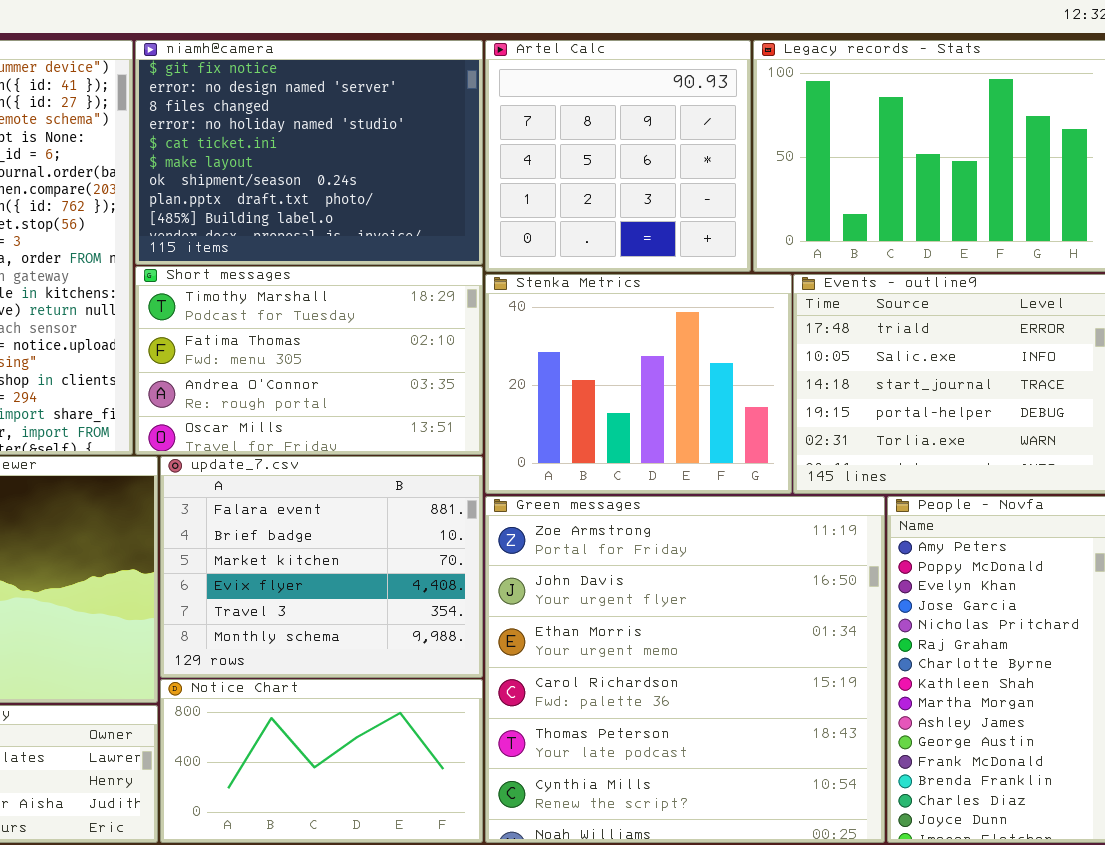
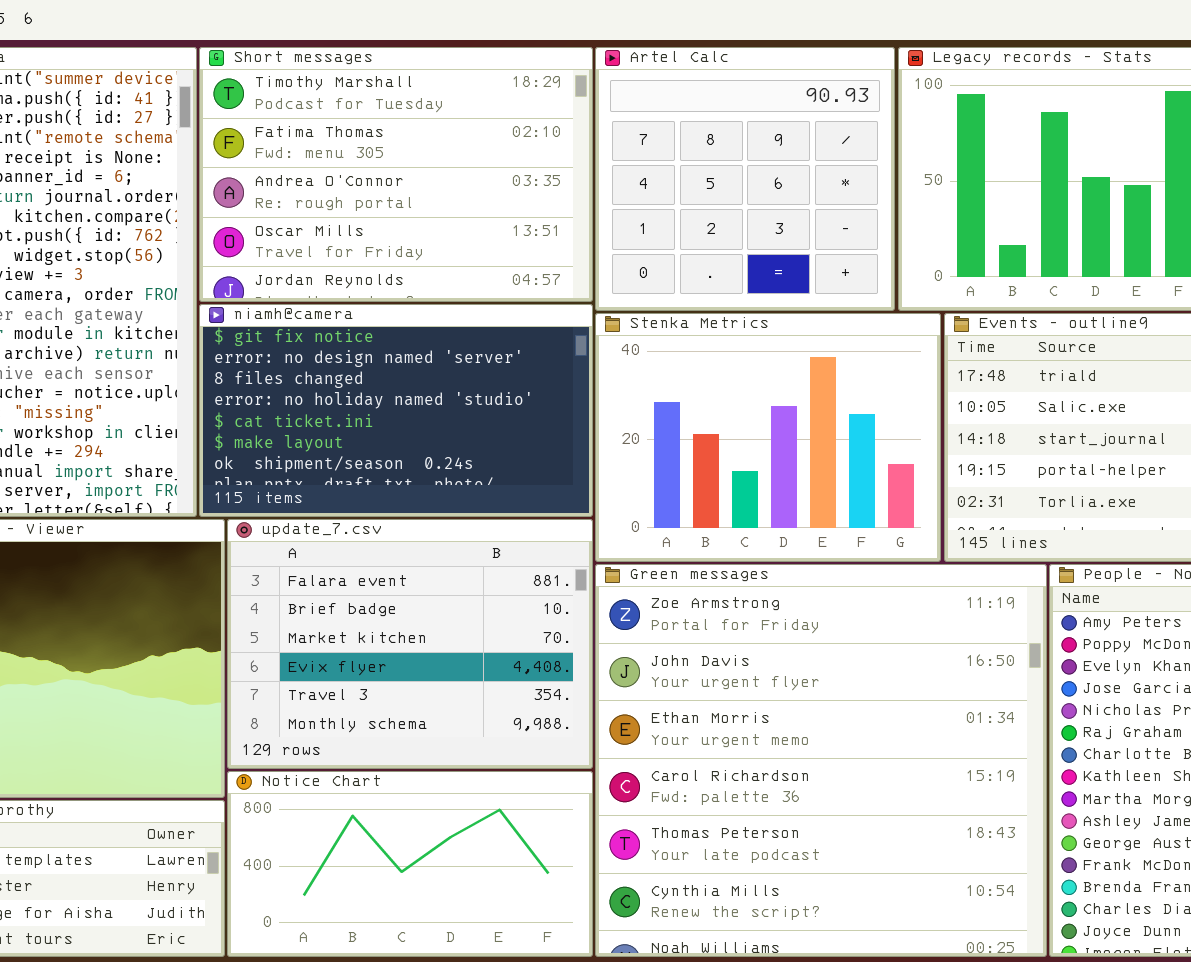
niamh@camera: [135,40,483,265] -> [199,304,593,517], moved, resized
Short messages: [135,266,483,455] -> [199,47,593,302], moved, resized

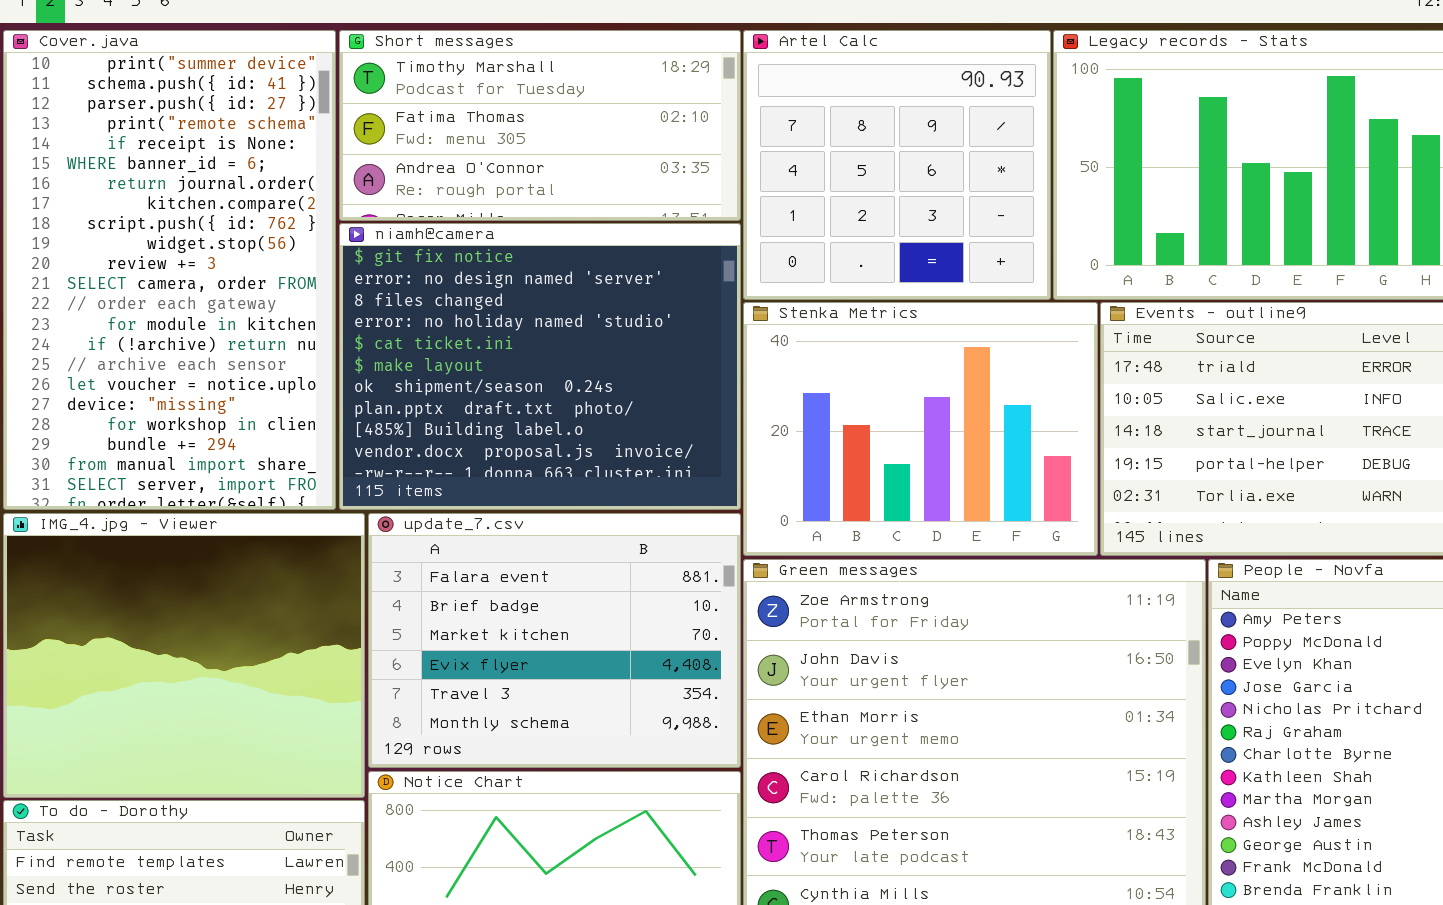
Short messages: [199,47,593,302] -> [339,30,741,221], resized
niamh@camera: [199,304,593,517] -> [339,223,741,510], resized

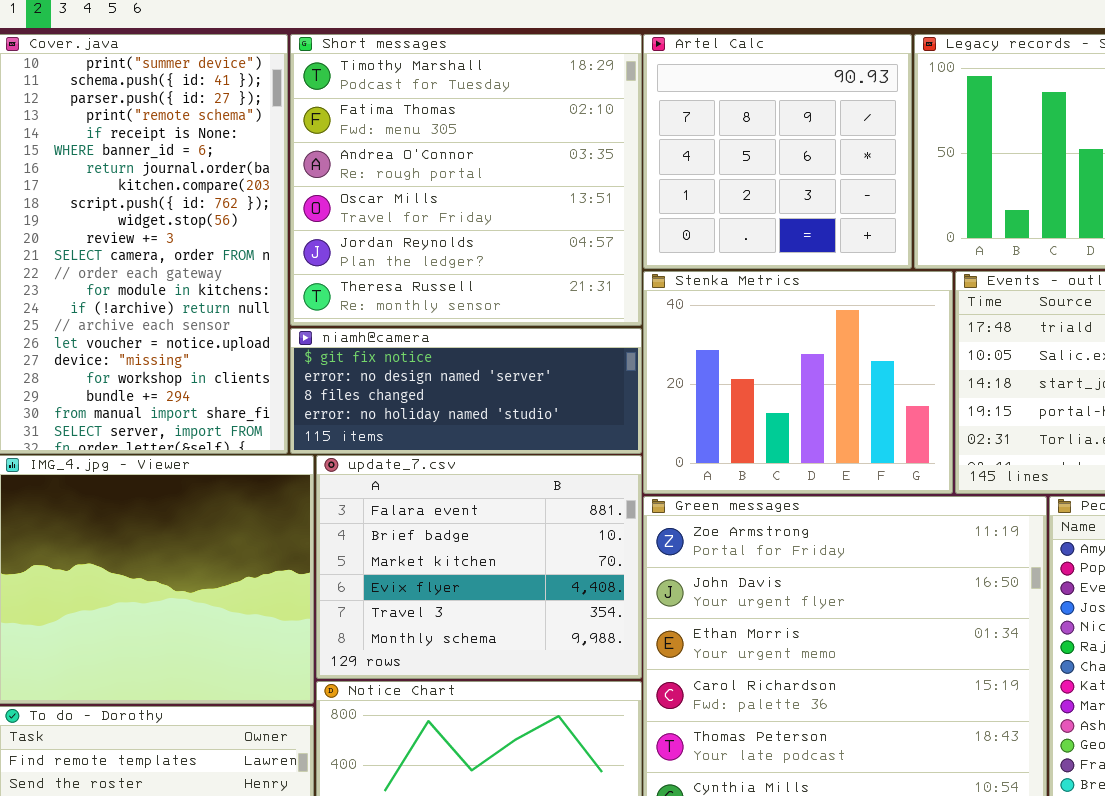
Short messages: [339,30,741,221] -> [290,34,642,326], resized
niamh@camera: [339,223,741,510] -> [290,328,642,454], resized

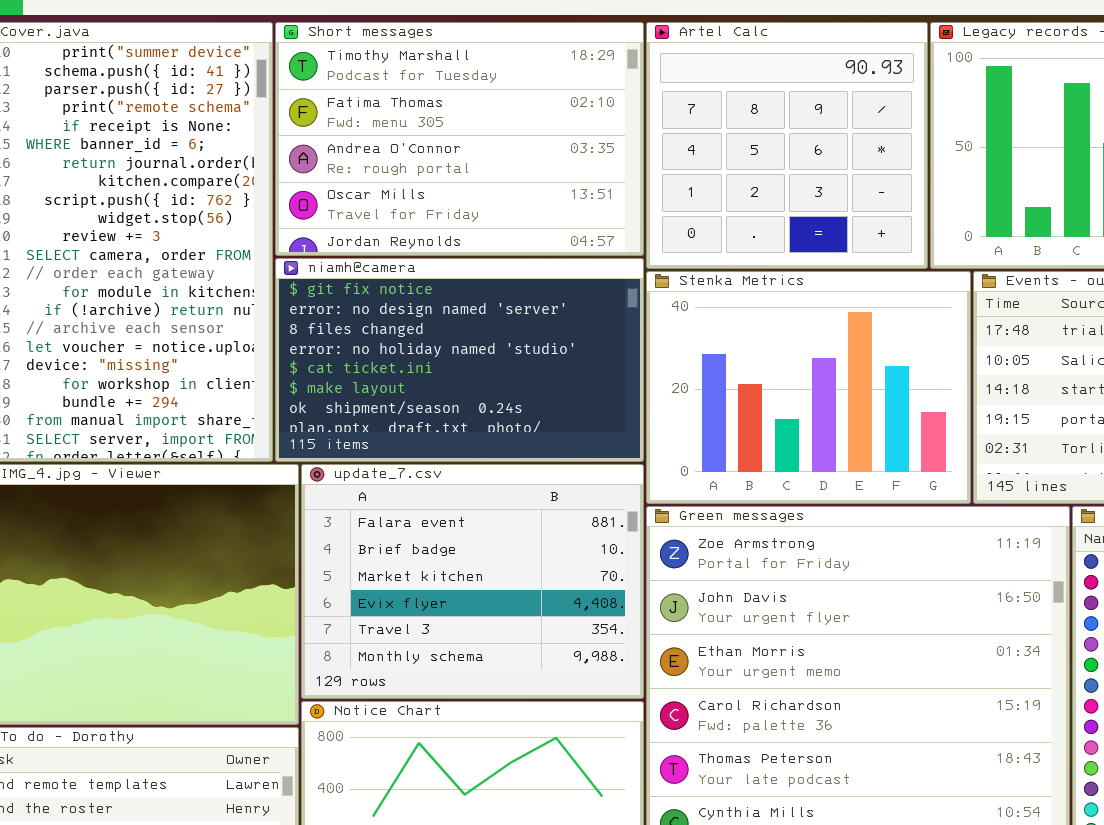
Short messages: [290,34,642,326] -> [275,22,644,256], resized
niamh@camera: [290,328,642,454] -> [275,258,644,462], resized

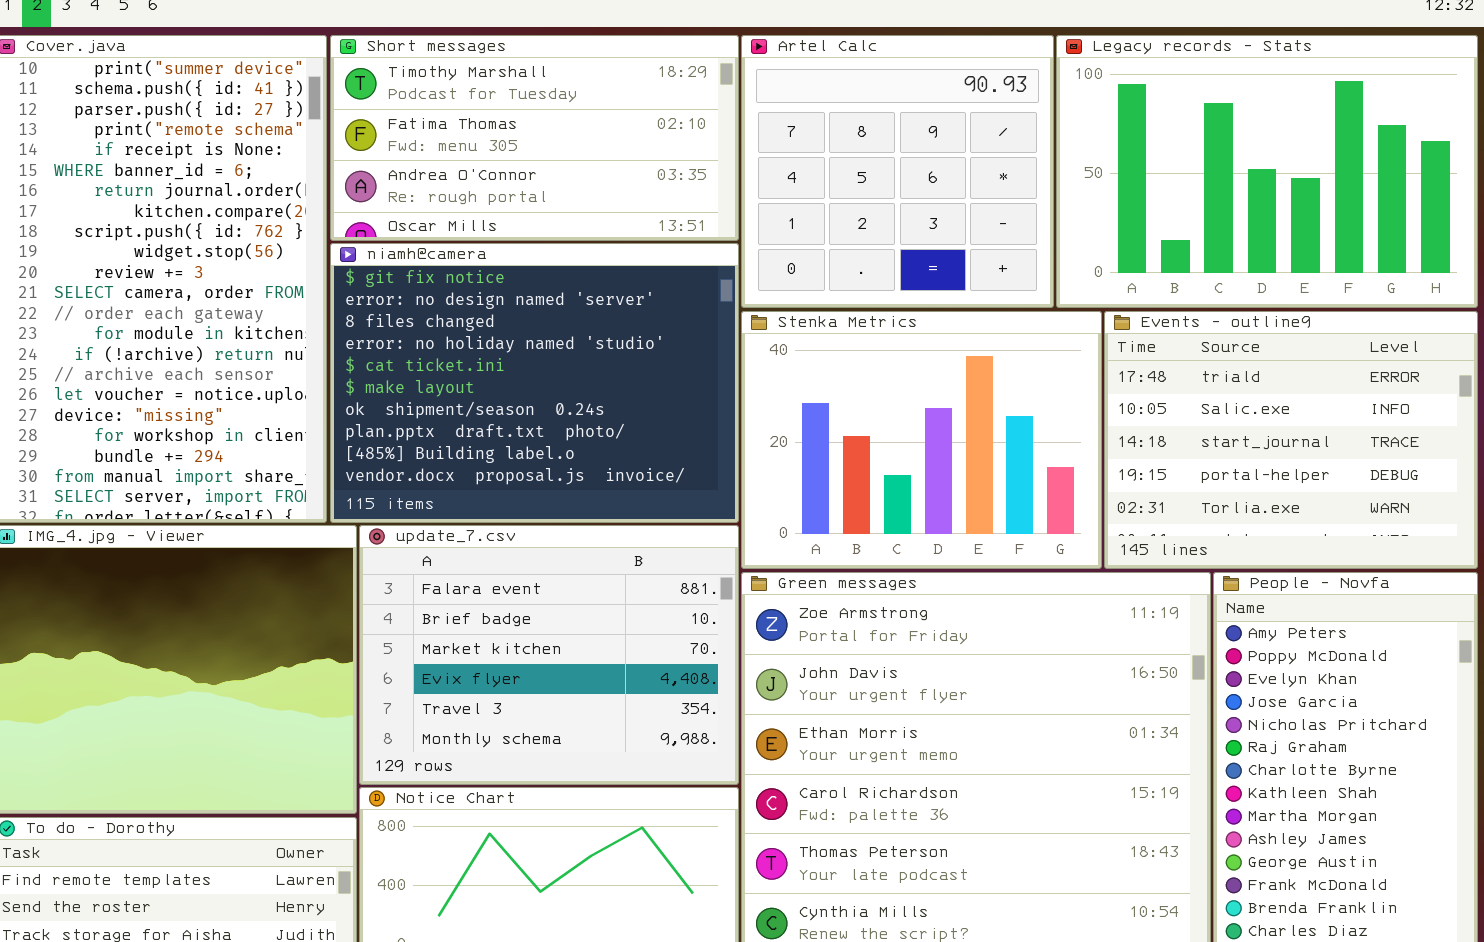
Short messages: [275,22,644,256] -> [330,35,739,241], resized
niamh@camera: [275,258,644,462] -> [330,243,739,523], resized

